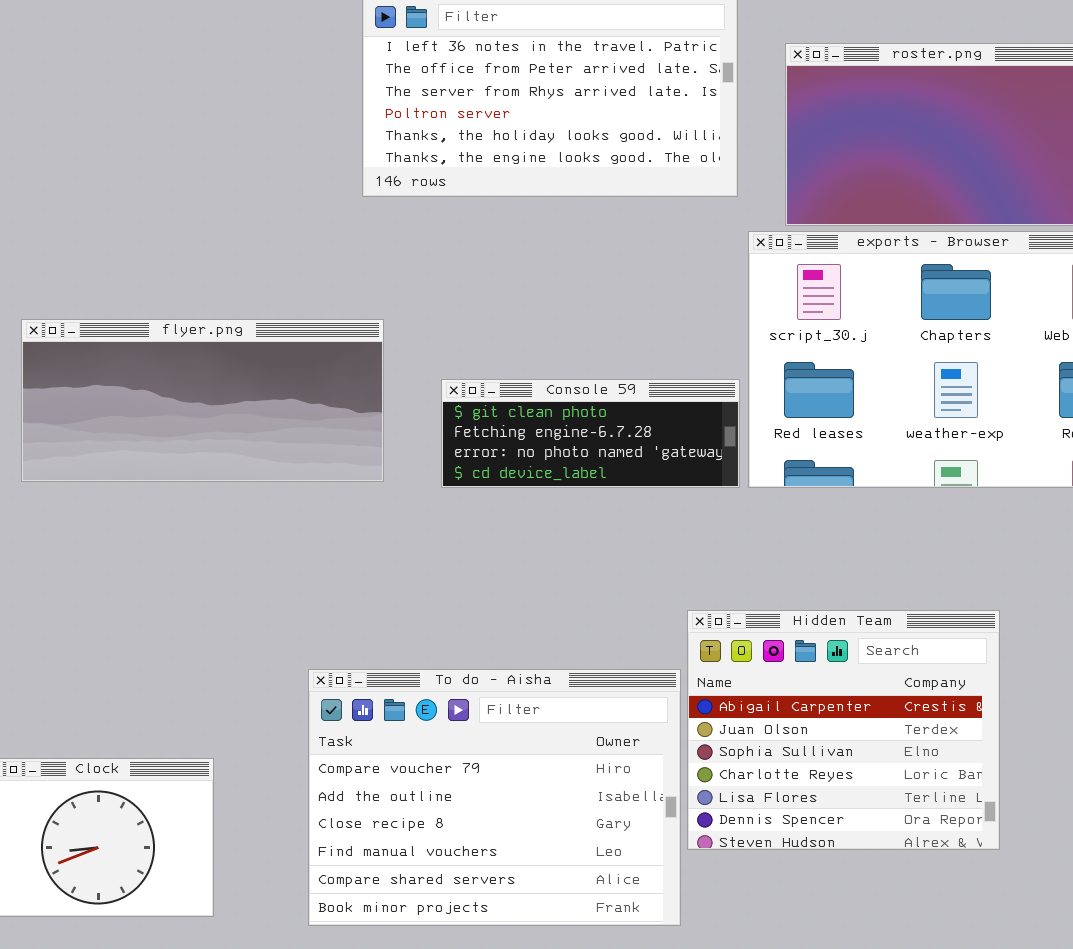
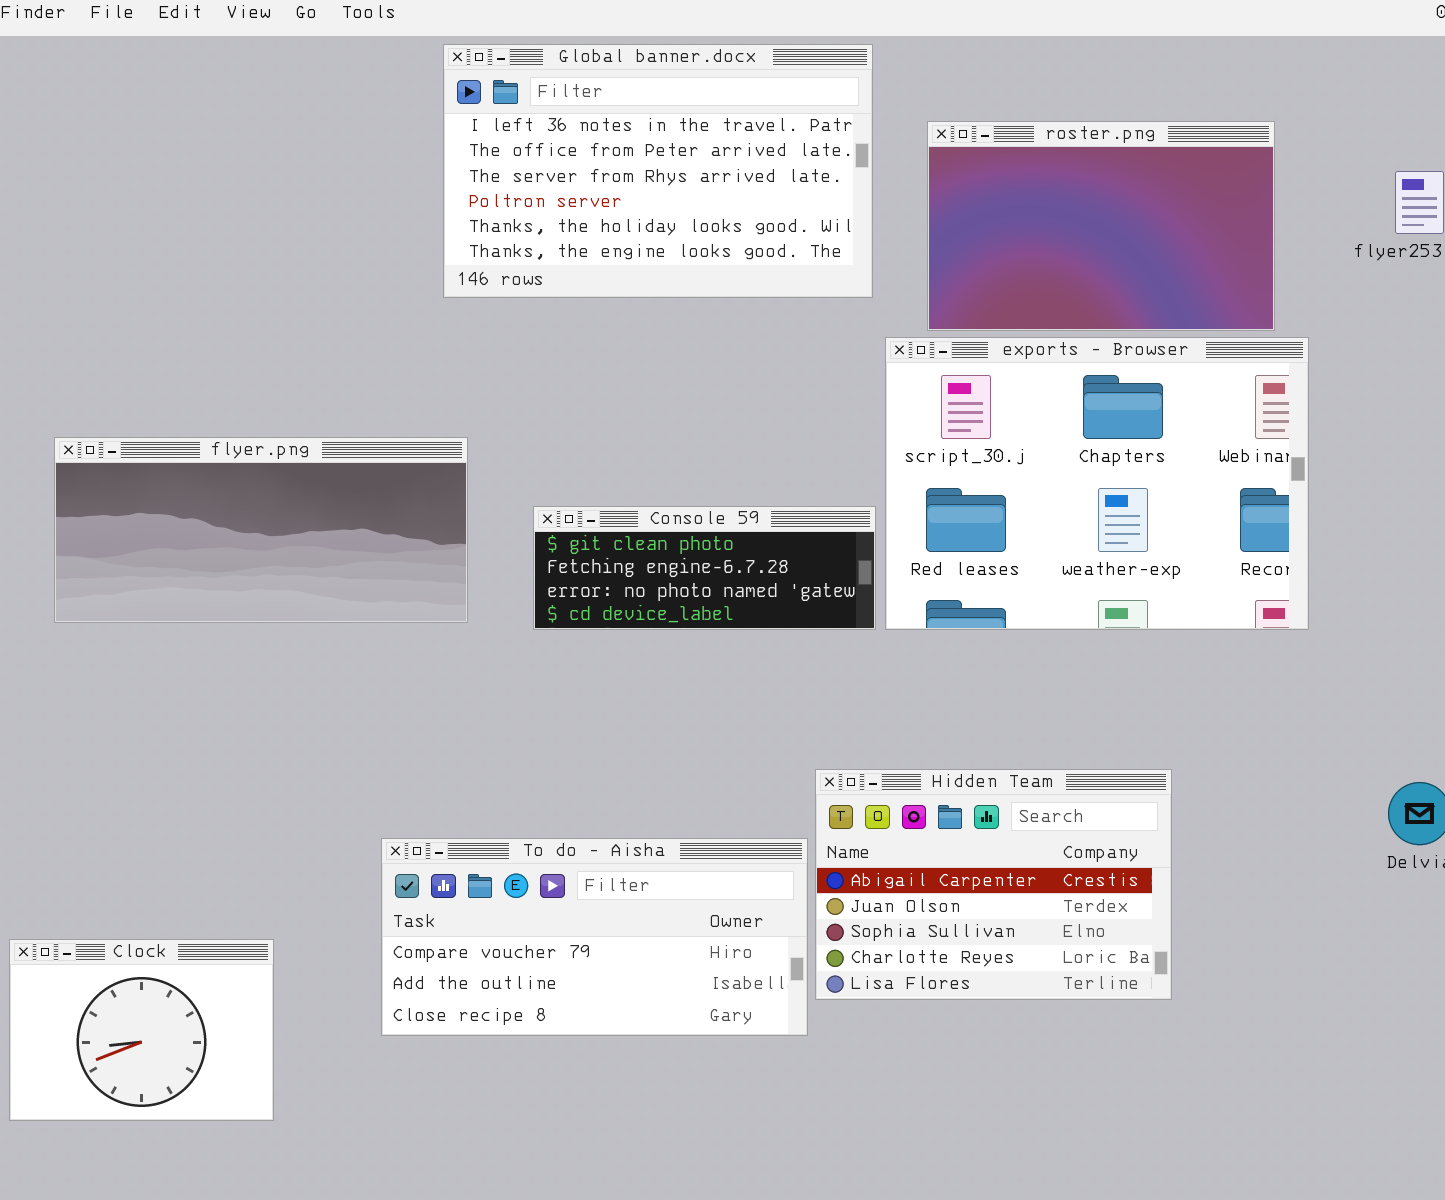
Hidden Team: [687,610,1000,850] -> [815,769,1172,1000], resized
To do - Aisha: [308,669,681,926] -> [381,838,808,1036], resized

